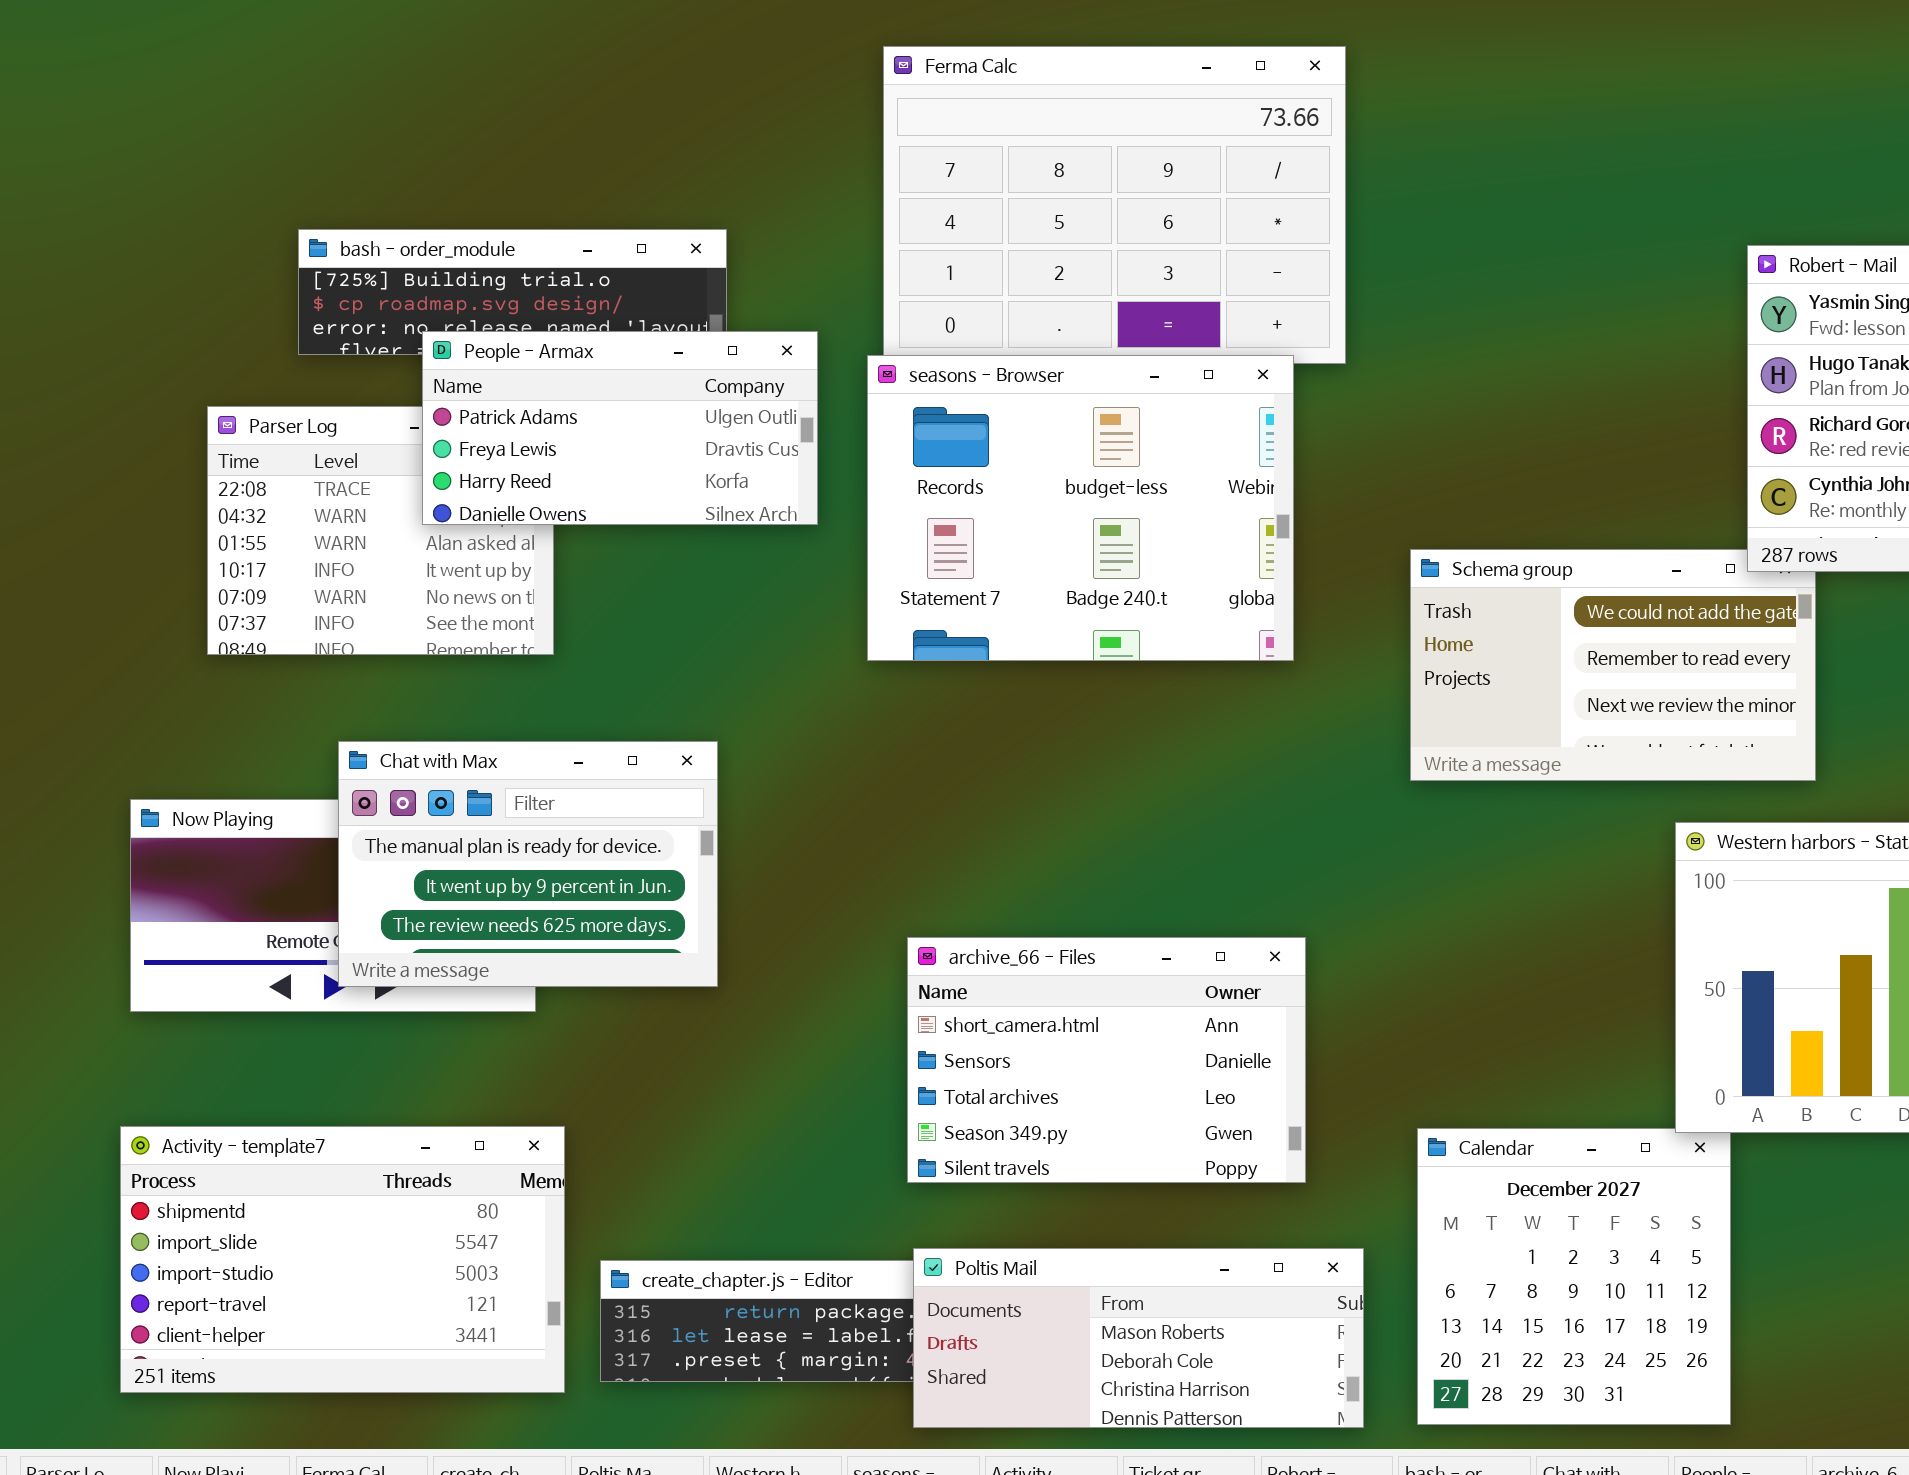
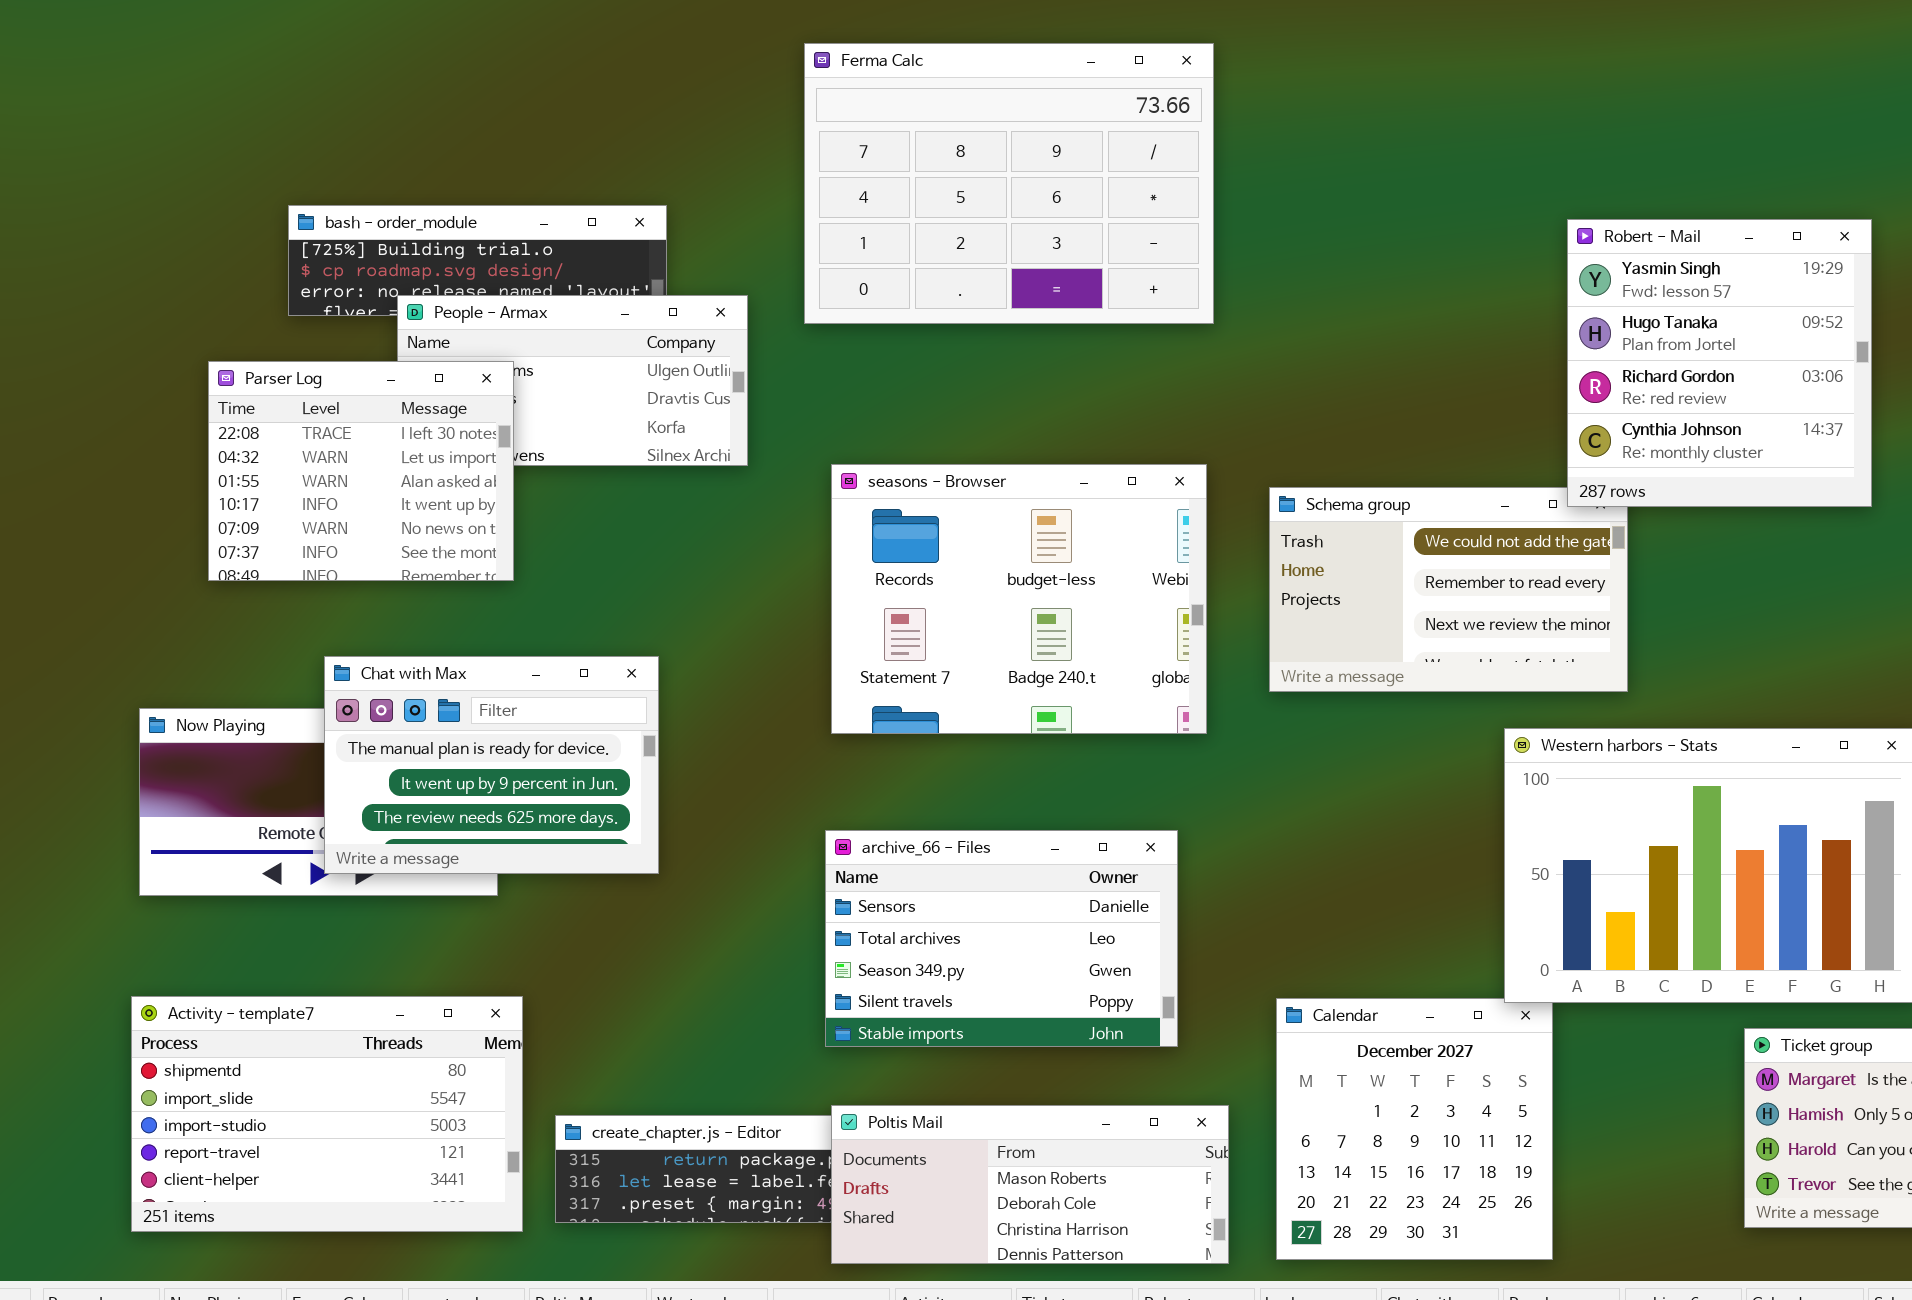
seasons - Browser: [867,355,1294,661] -> [831,464,1207,734], moved
Parser Log: [207,406,554,655] -> [208,361,514,581], raised
archive_66 - Files: [907,937,1306,1183] -> [825,830,1178,1047], scrolled down 1 row

